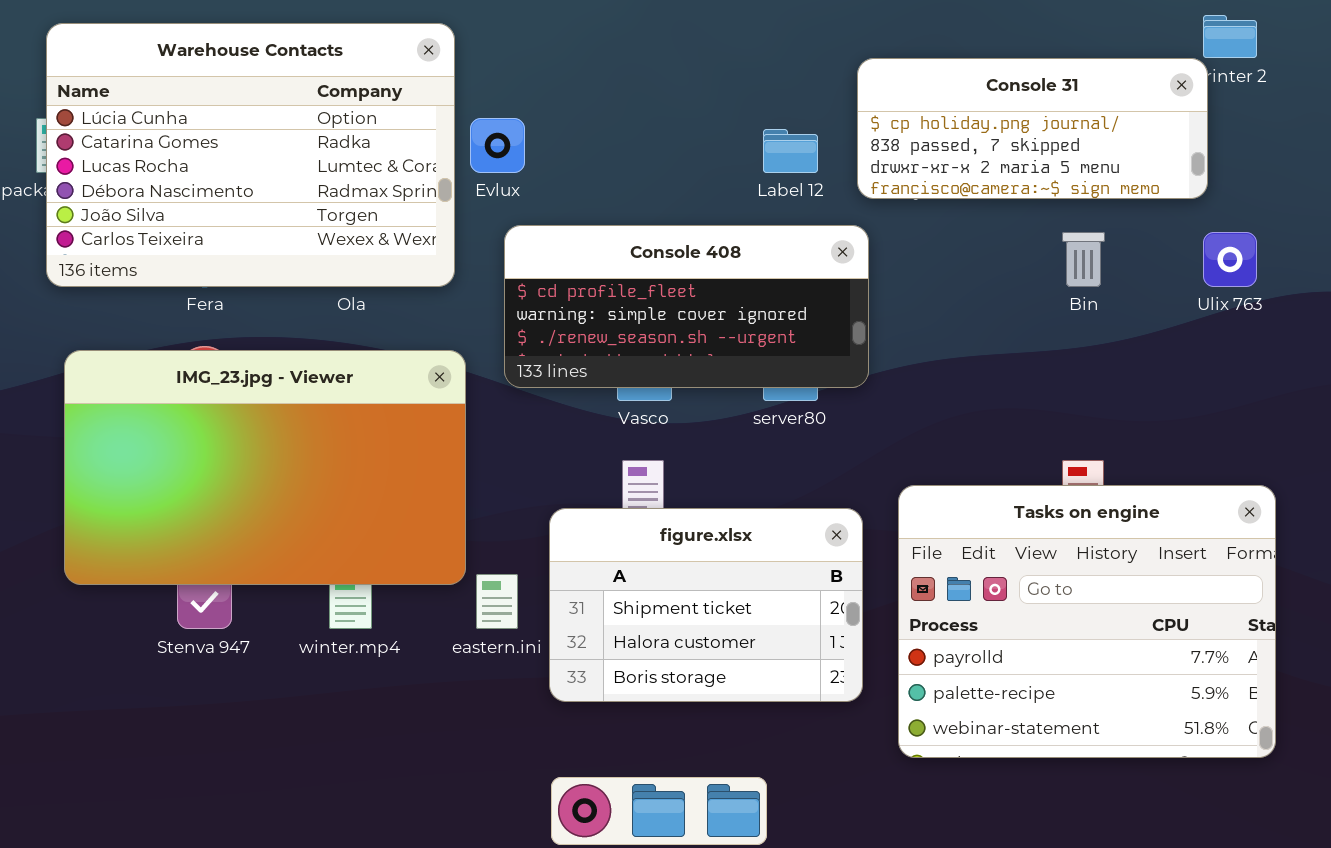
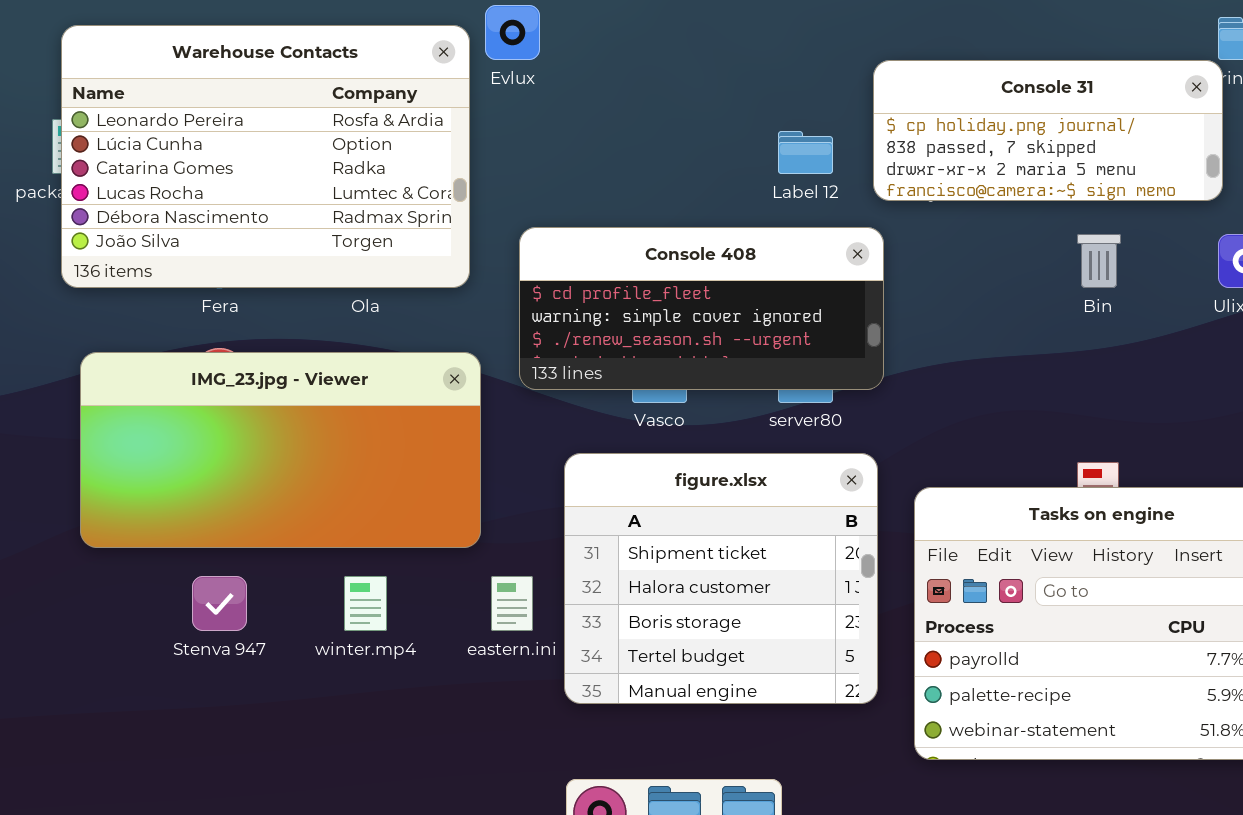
Warehouse Contacts: [46,23,455,287] -> [61,25,470,288], scrolled up 1 row
Evlux: [470,118,525,173] -> [485,5,540,60], moved
IMG_23.jpg - Viewer: [64,350,466,585] -> [80,352,481,548], resized
figure.xlsx: [549,508,863,702] -> [564,453,878,704], resized

